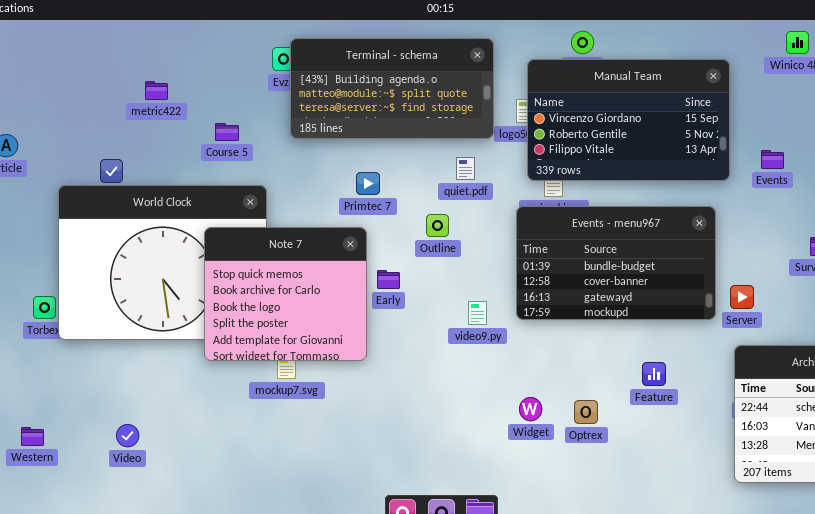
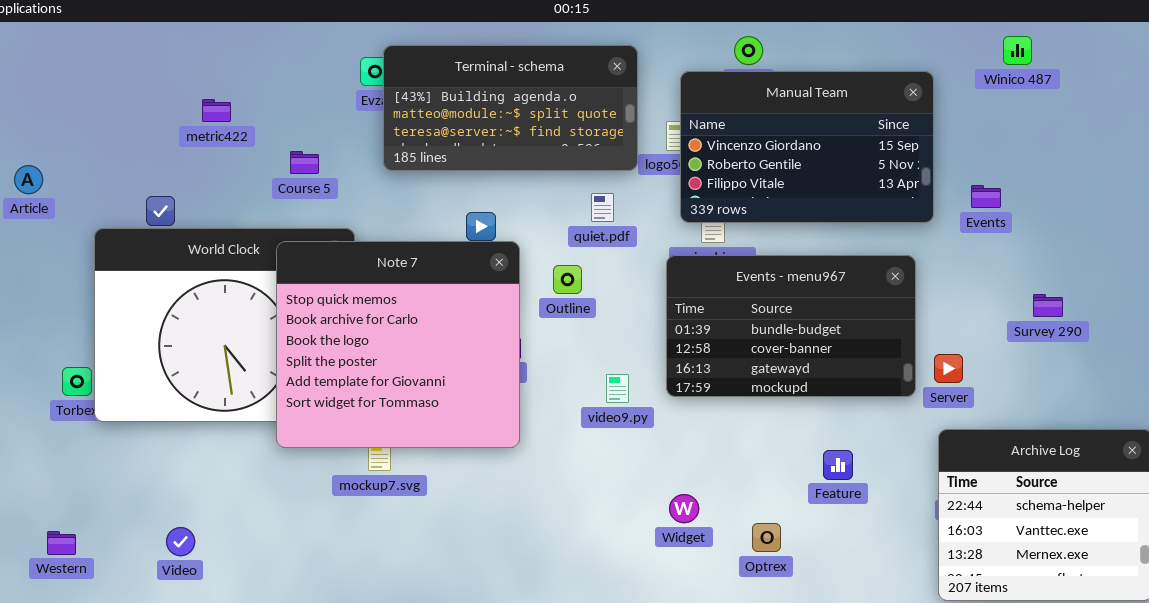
Note 7: [204,227,367,361] -> [276,241,520,448], resized
Optrex: [574,400,598,424] -> [752,523,781,552], moved

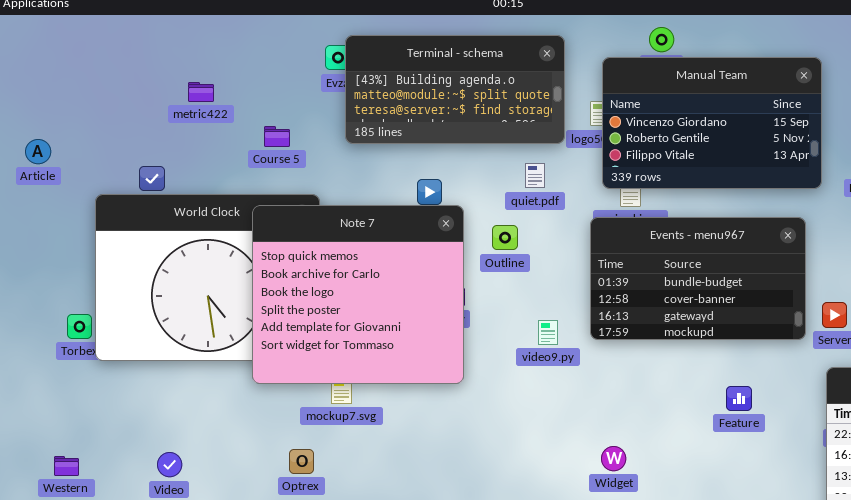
Widget: [669,494,699,523] -> [601,446,626,471], moved
Optrex: [752,523,781,552] -> [289,449,314,474], moved

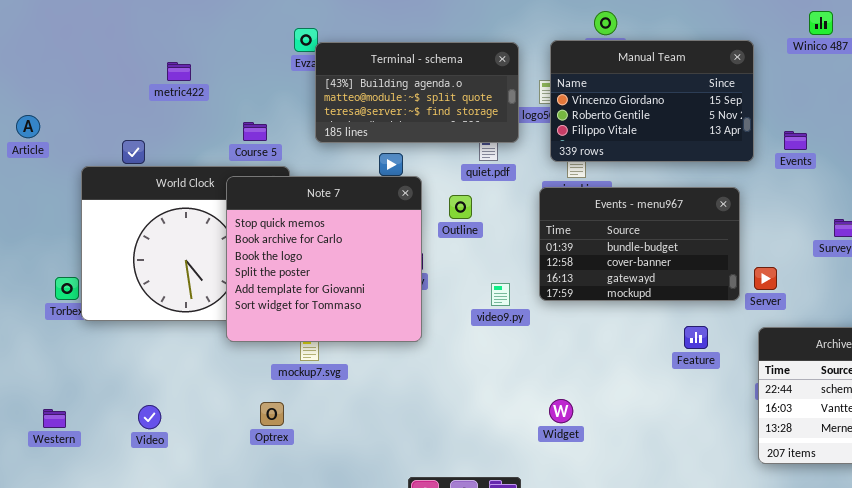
Terminal - schema: [345,35,565,144] -> [315,42,519,143], moved
Course 5: [264,126,290,147] -> [243,122,267,141], moved
Feature: [726,386,752,411] -> [684,326,708,349], moved

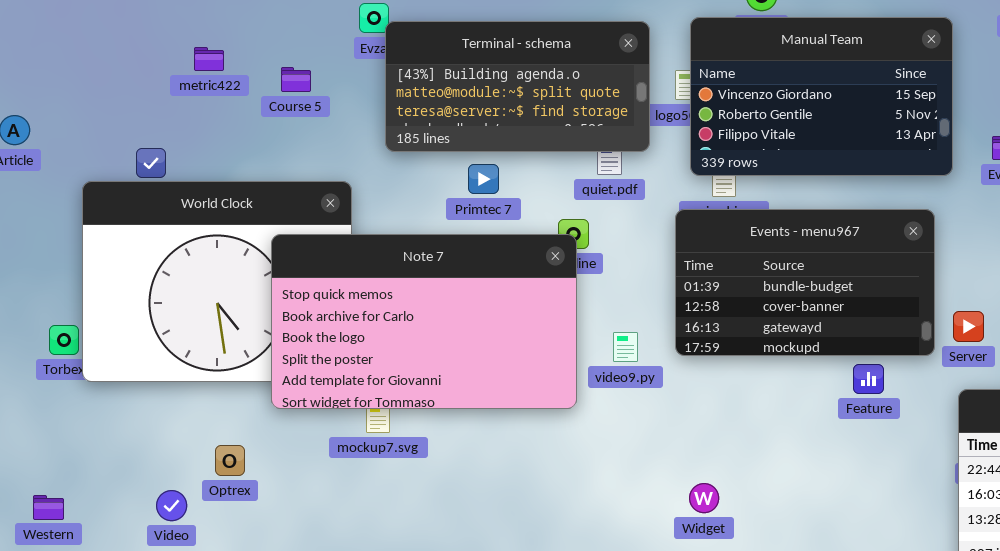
Course 5: [243,122,267,141] -> [281,67,311,92], moved
Note 7: [226,176,422,342] -> [271,234,577,409], resized
Feature: [684,326,708,349] -> [853,364,884,394], moved
Optrex: [260,402,284,426] -> [215,445,245,476], moved

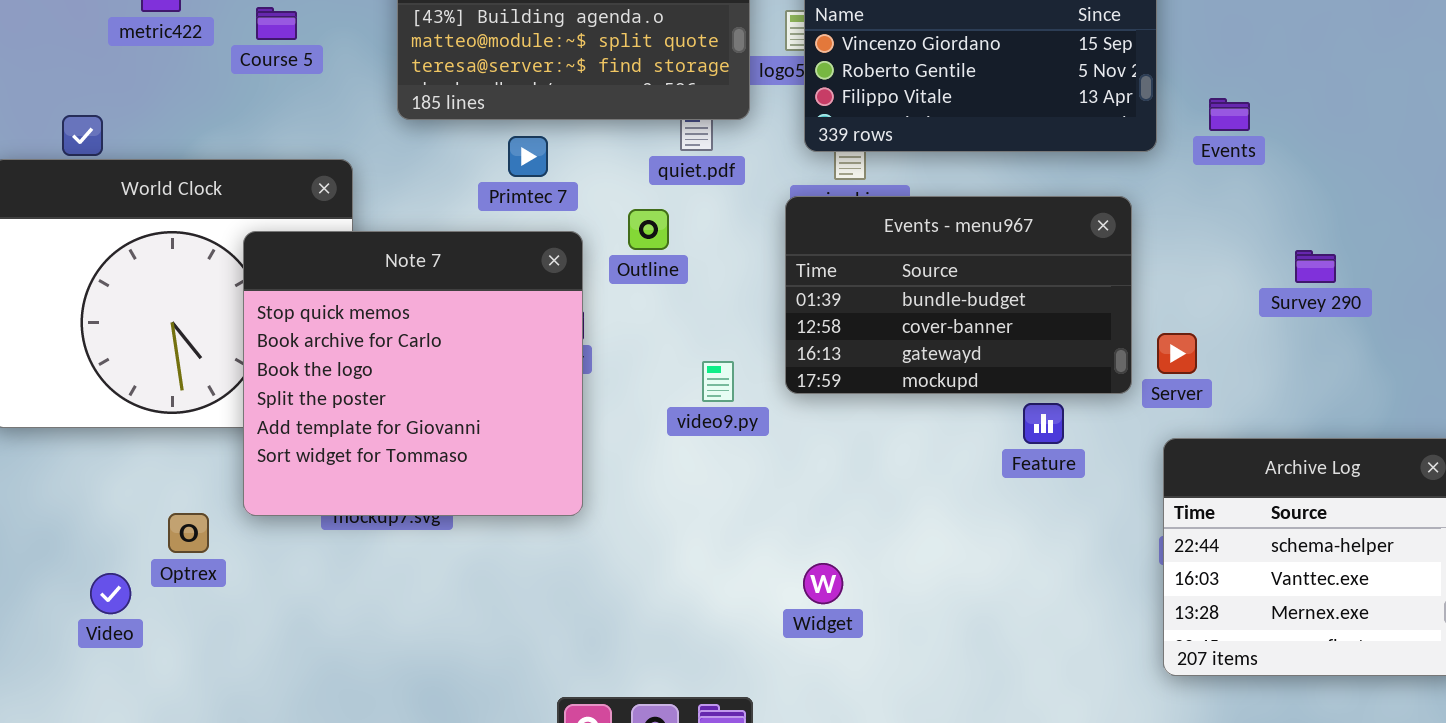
Note 7: [271,234,577,409] -> [243,231,583,516], resized

